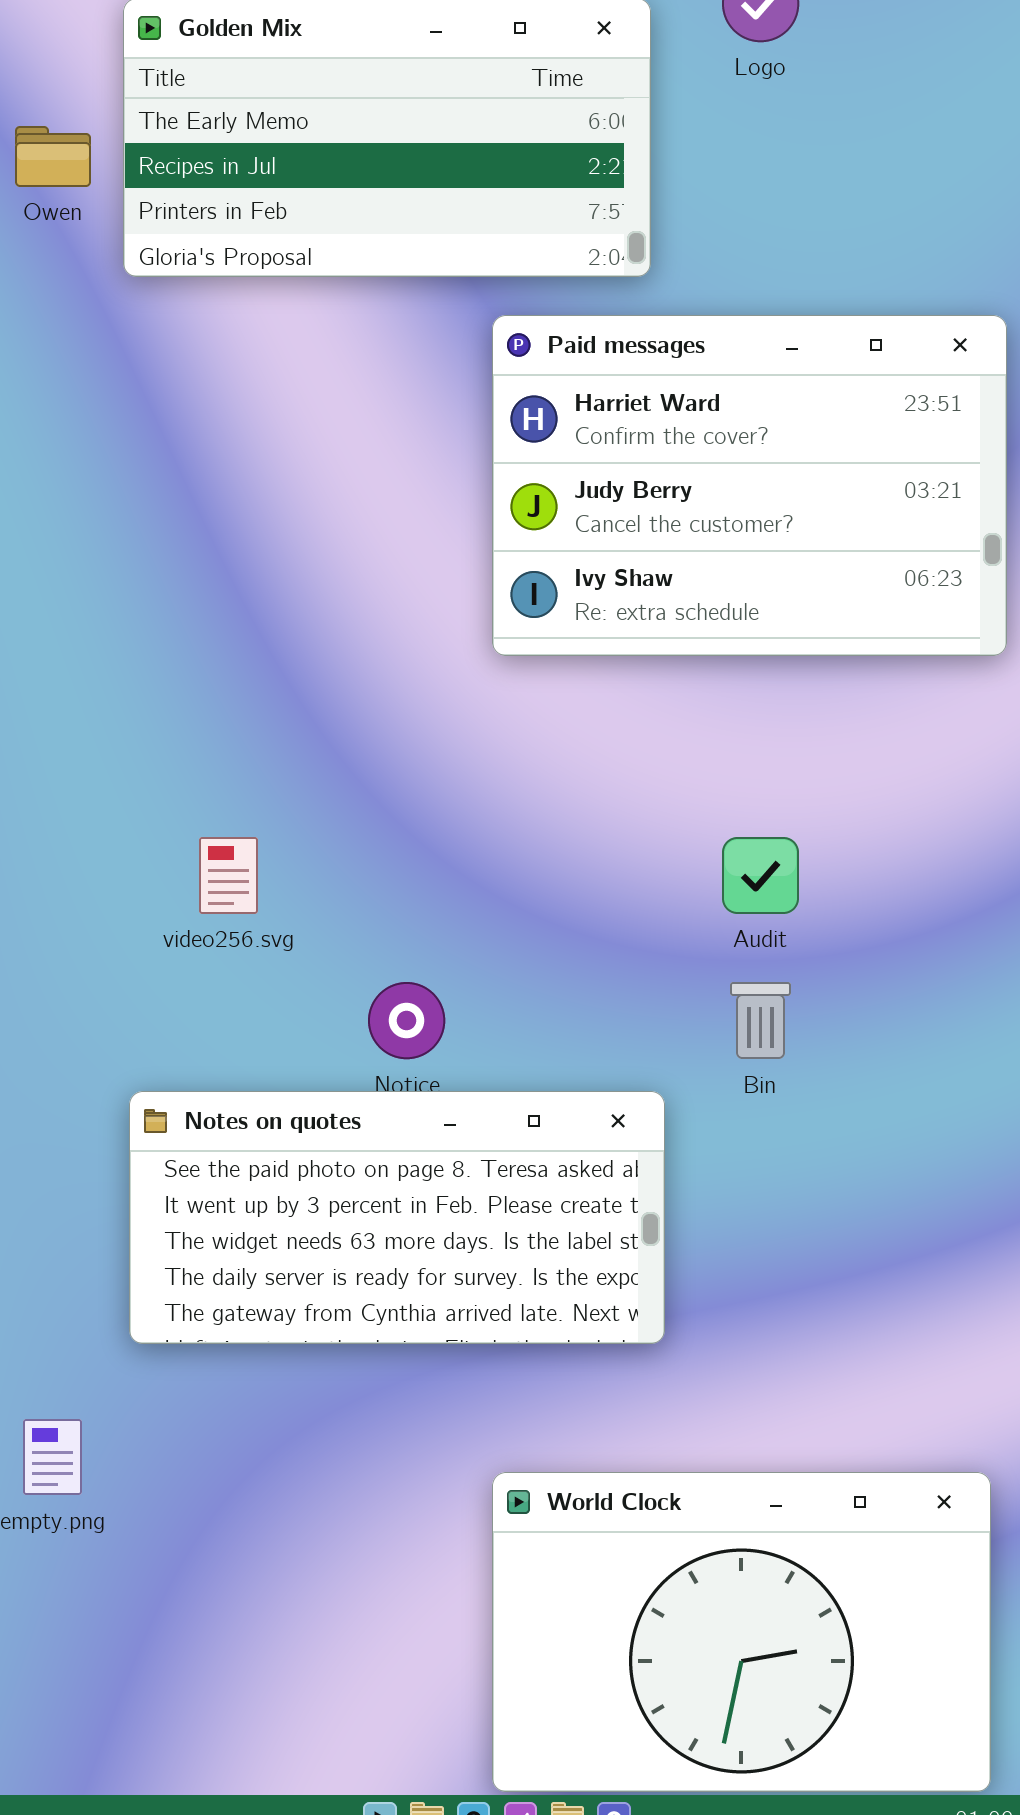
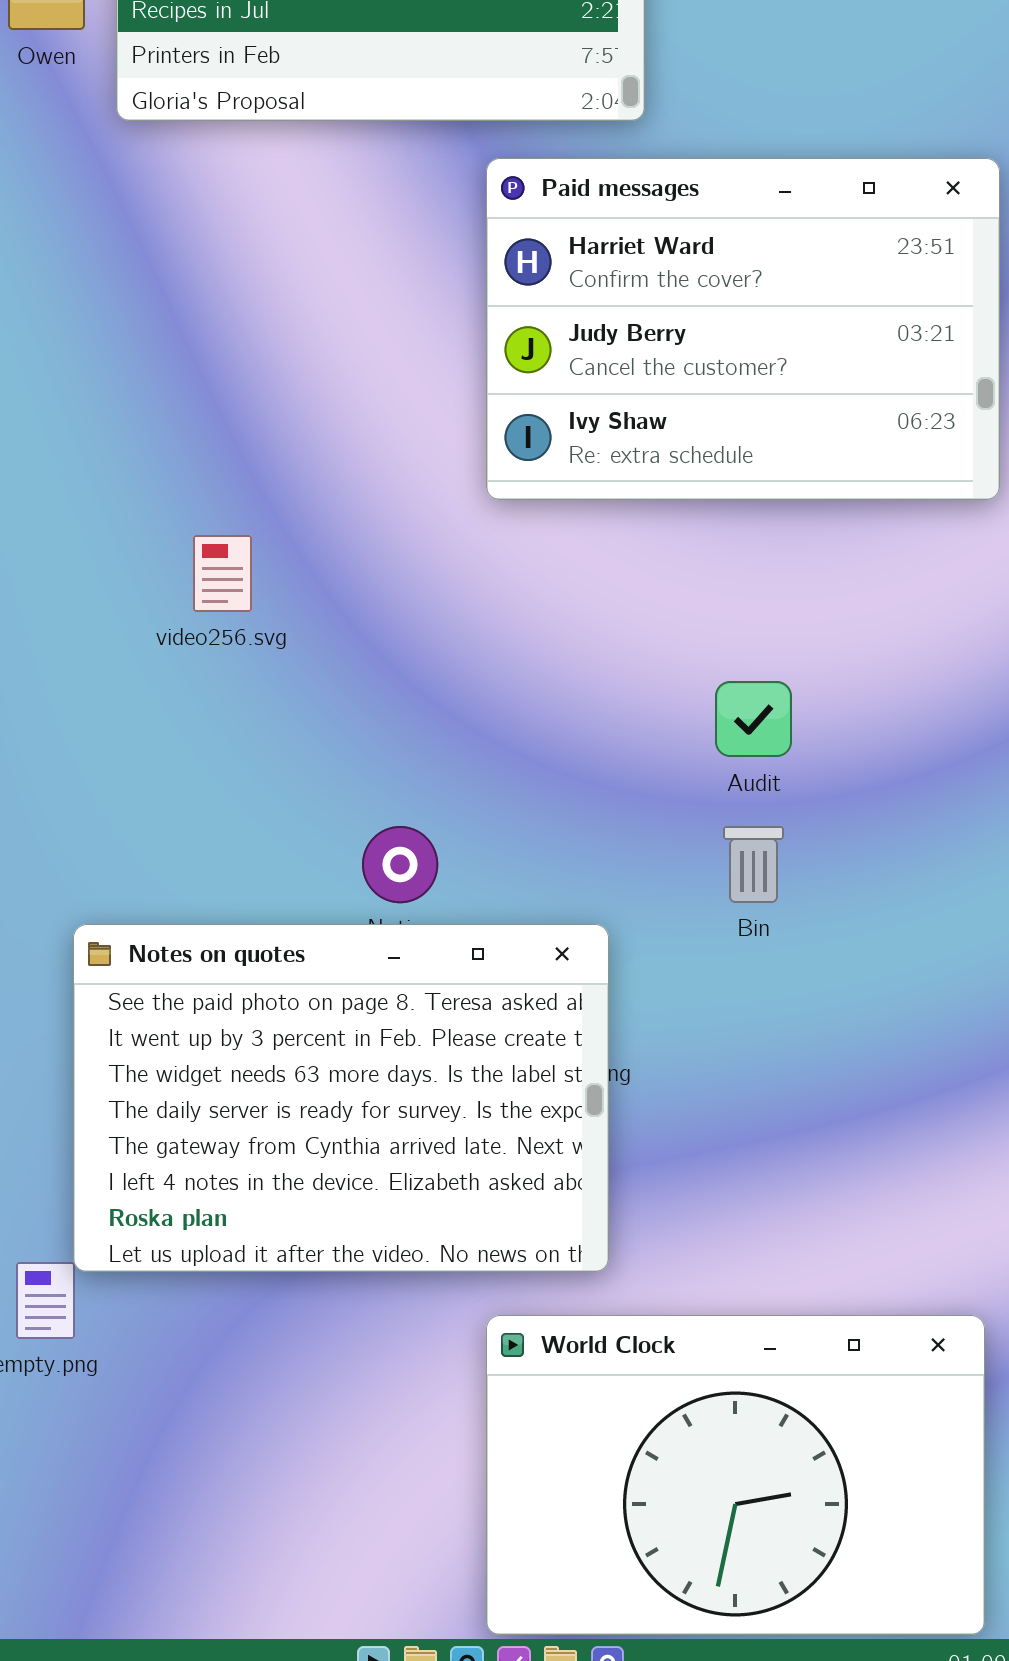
video256.svg: [199,837,258,914] -> [193,535,252,612], moved
Notes on quotes: [129,1091,665,1344] -> [73,924,609,1272], moved, resized

